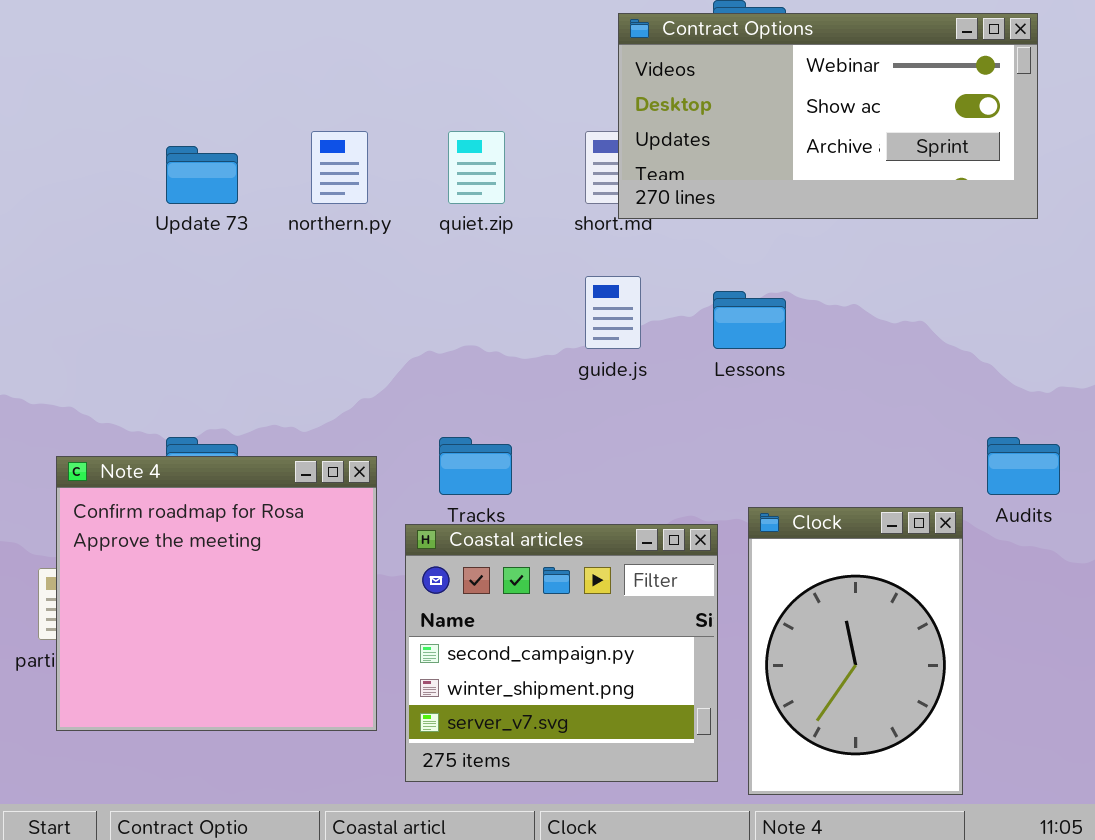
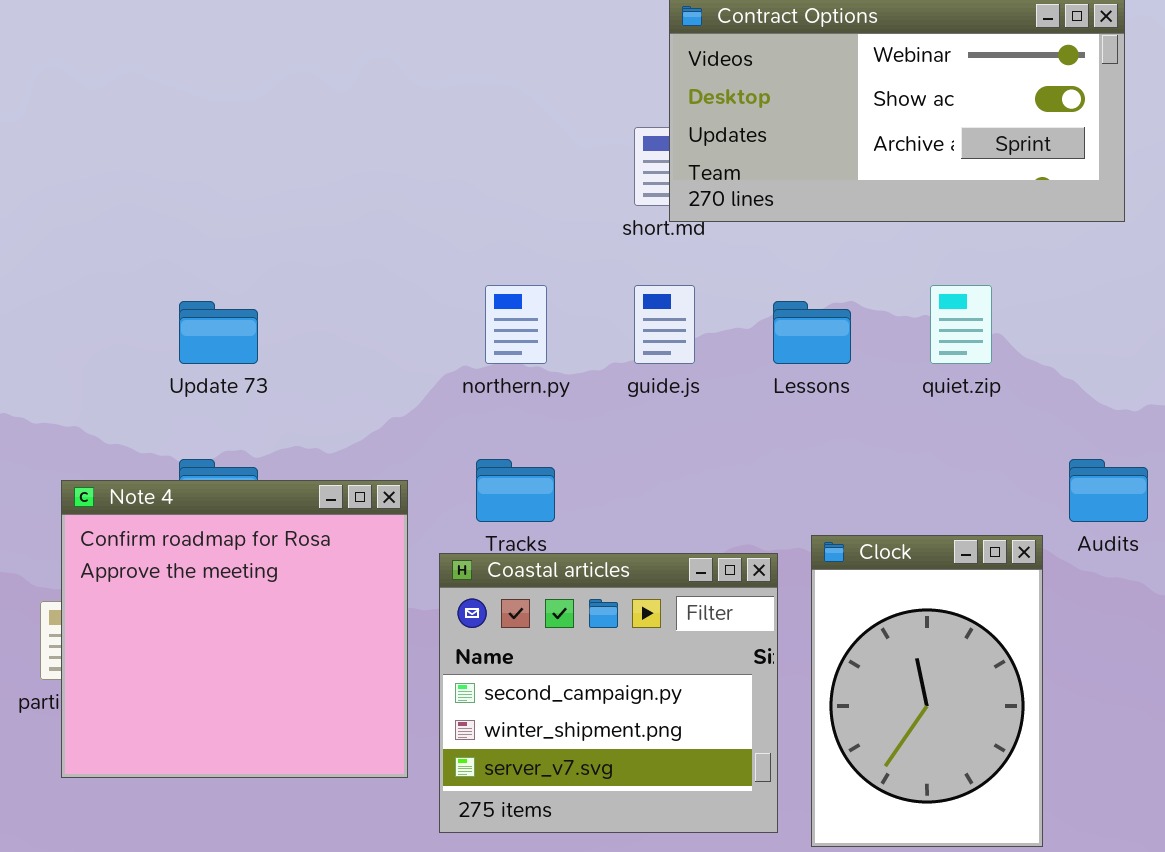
northern.py: [311,131,368,204] -> [485,285,547,364], moved
quiet.zip: [448,131,505,204] -> [930,285,992,364], moved
Update 73: [166,146,238,204] -> [179,301,258,364], moved

